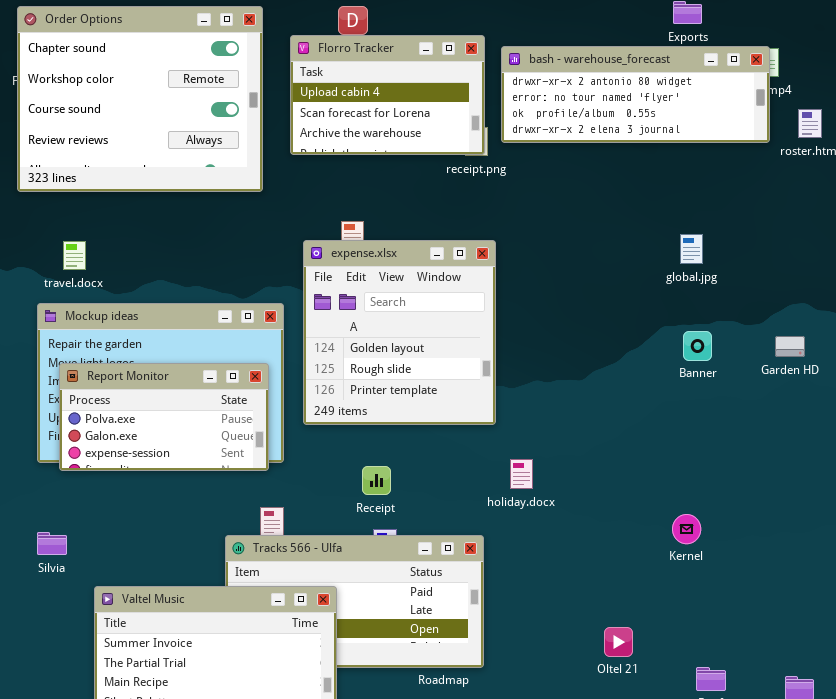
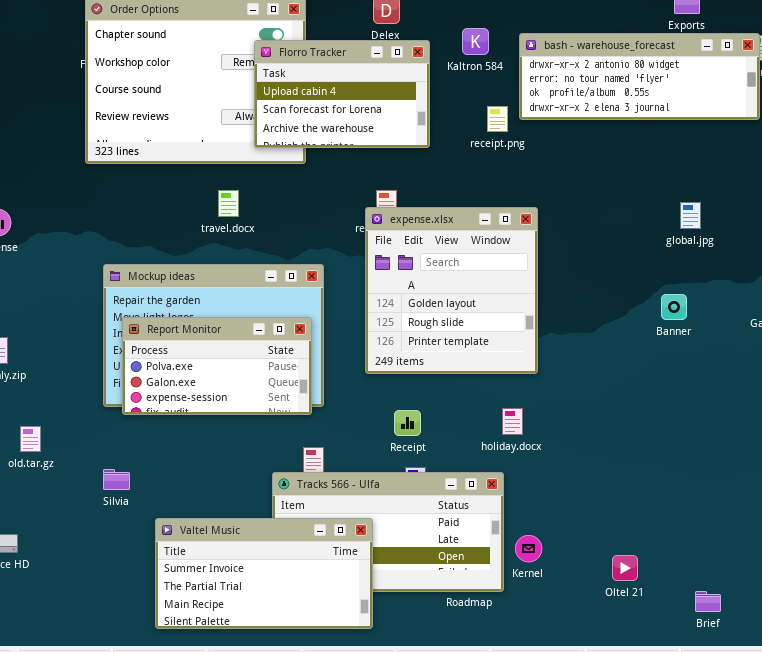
Florro Tracker: [290,35,485,155] -> [254,40,430,148], moved
expense.xlsx: [303,240,496,425] -> [365,207,538,374], moved
travel.docx: [63,241,86,270] -> [218,190,239,217], moved
Banner: [683,331,712,361] -> [661,294,687,320], moved
holiday.docx: [510,459,533,489] -> [502,408,523,435], moved
Kernel: [672,514,701,544] -> [515,535,542,562], moved

